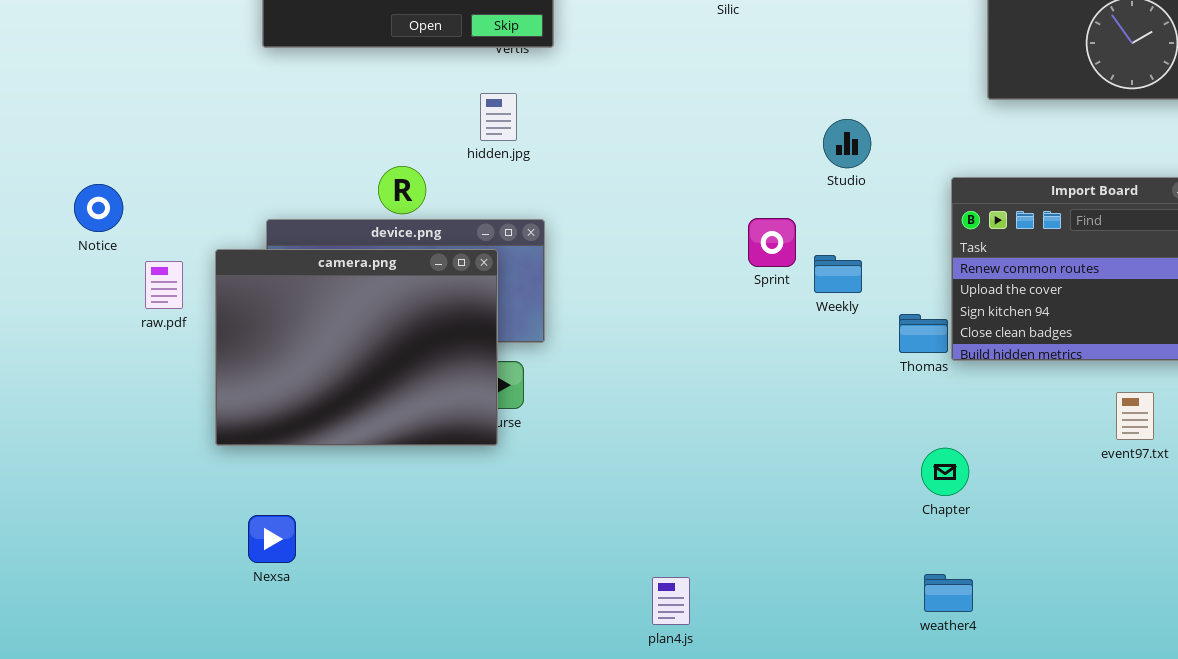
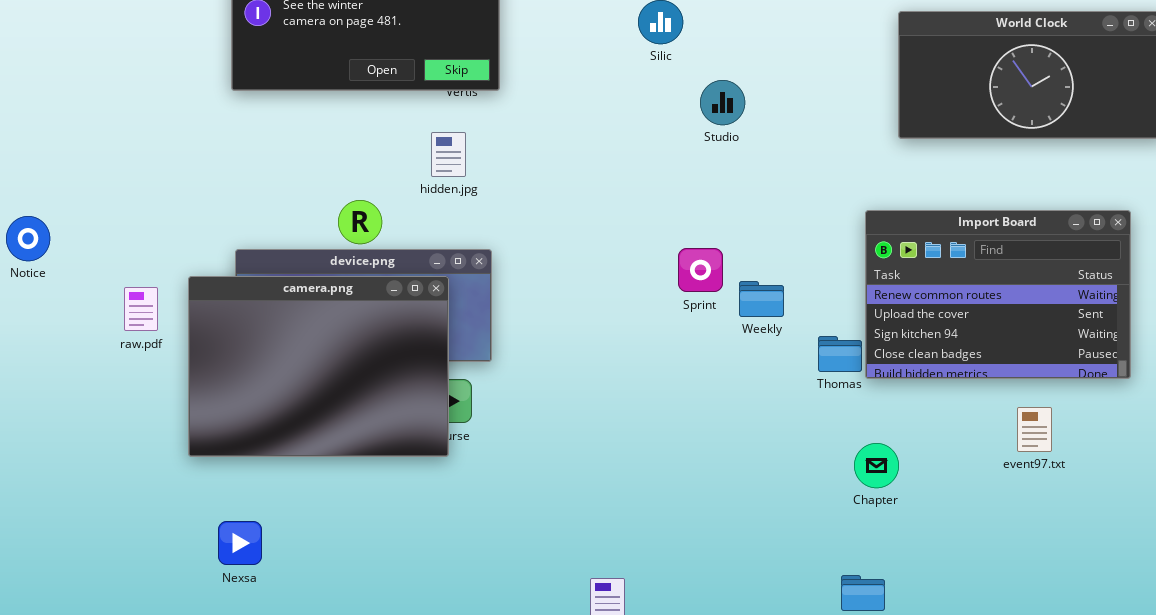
Studio: [823,119,871,168] -> [700,80,745,125], moved
Notice: [74,184,123,232] -> [6,216,50,261], moved
Chapter: [921,448,969,496] -> [854,443,899,488], moved

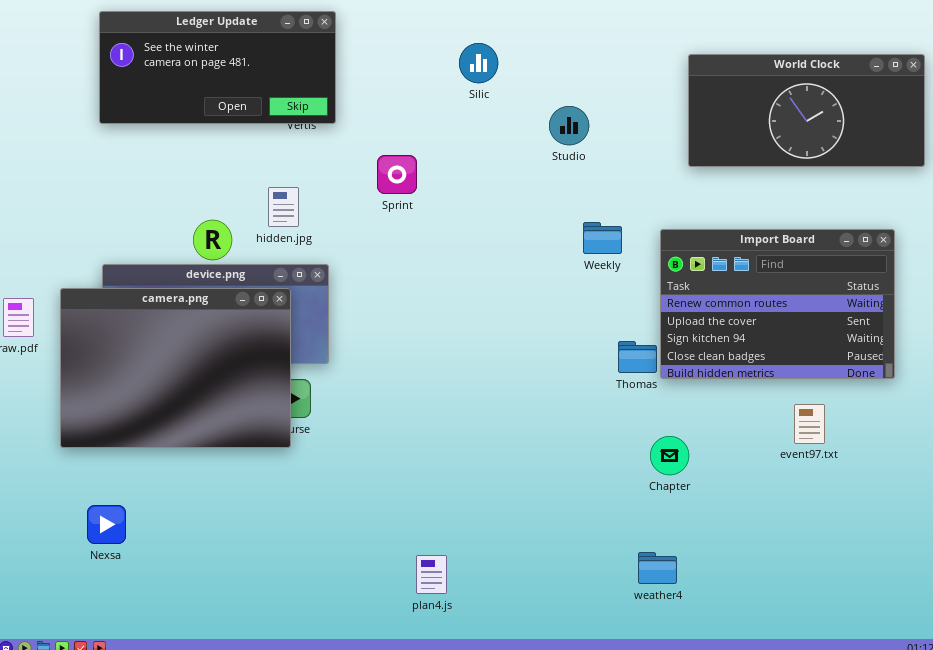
Studio: [700,80,745,125] -> [549,106,589,145], moved
hidden.jpg: [431,132,466,177] -> [268,187,299,227], moved
Sprint: [678,248,723,292] -> [377,155,417,194], moved
Weekly: [739,281,784,317] -> [583,222,622,254], moved

